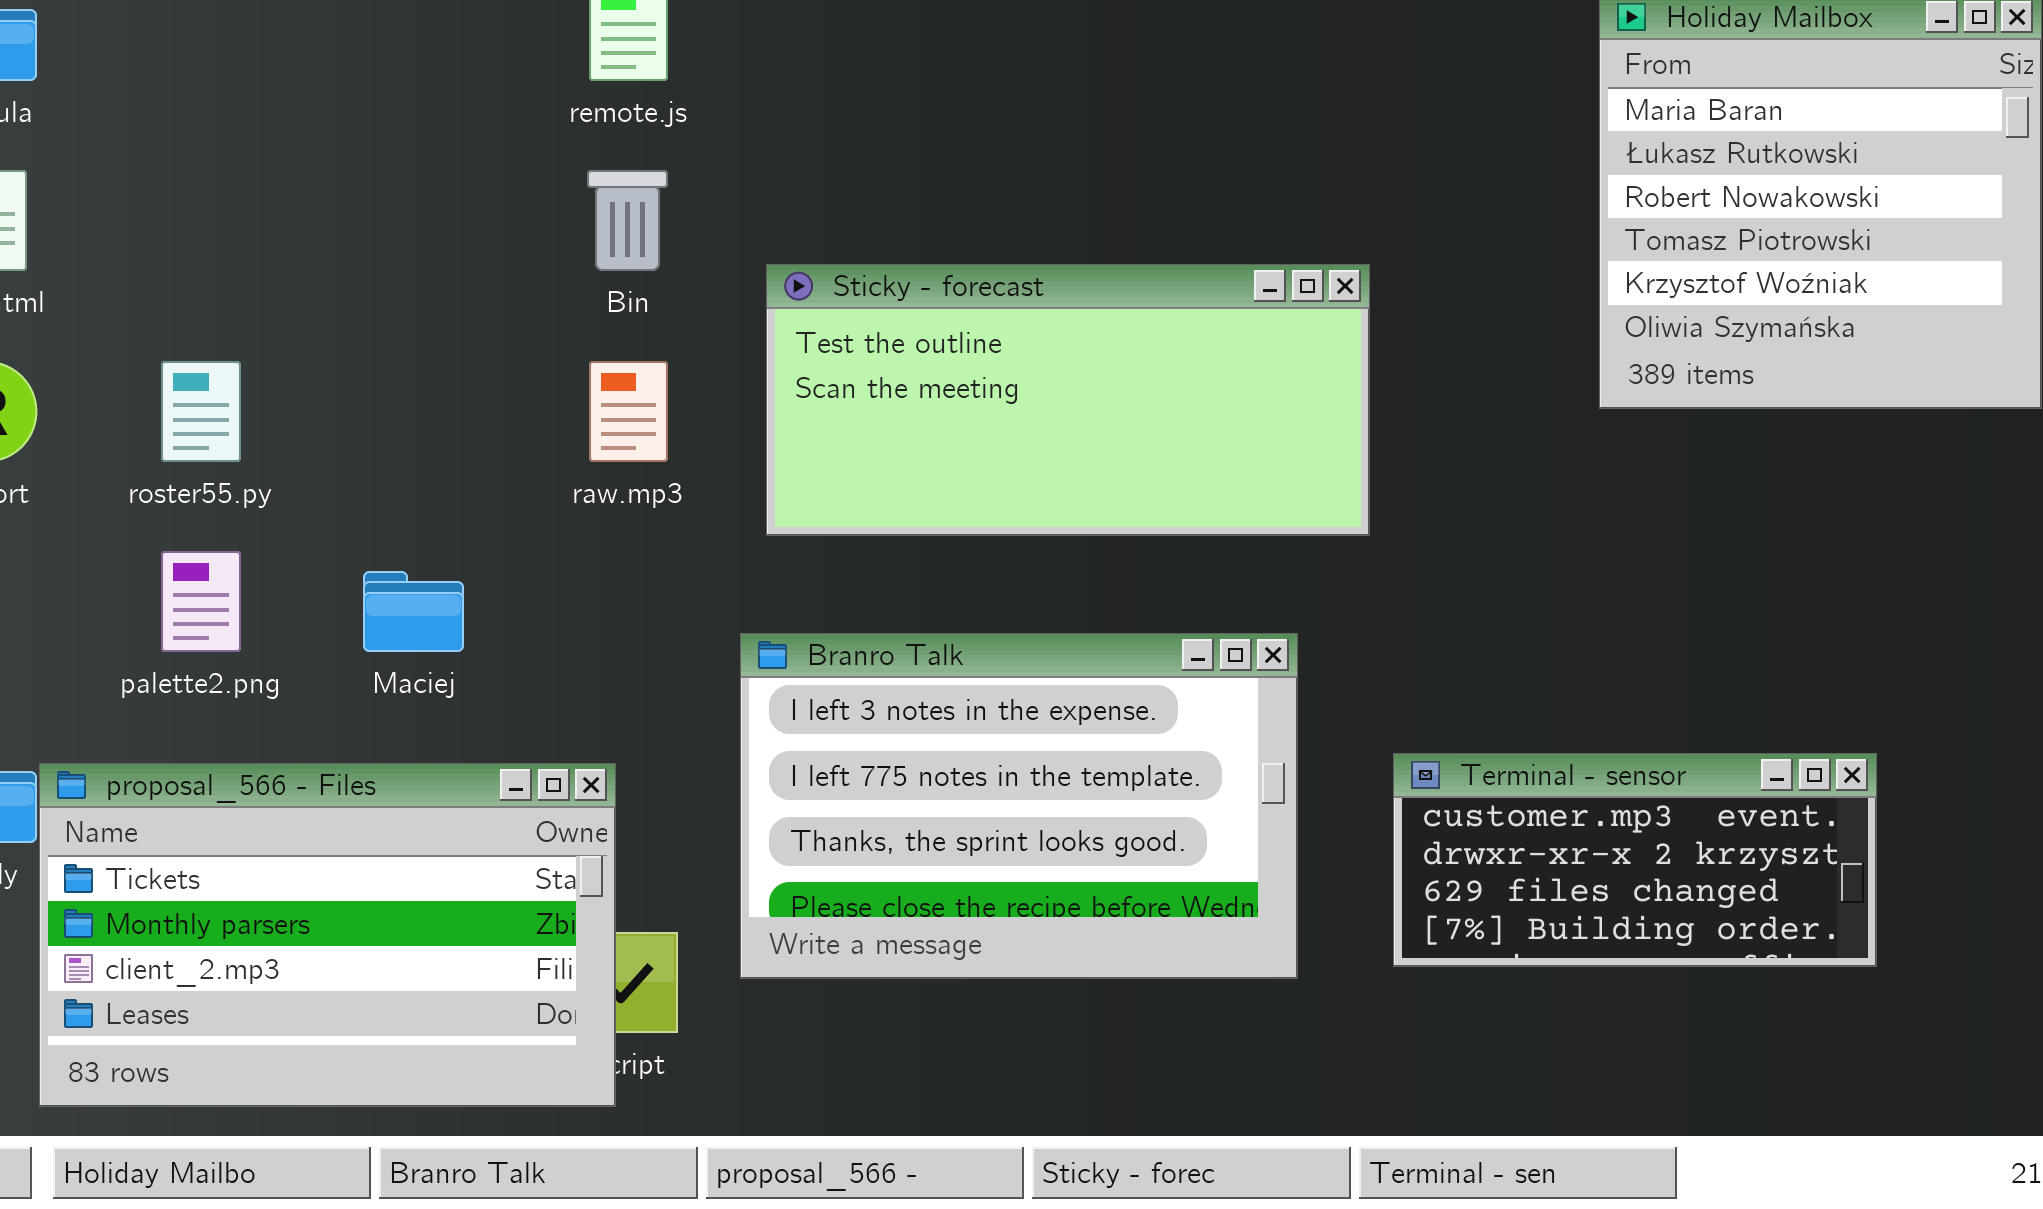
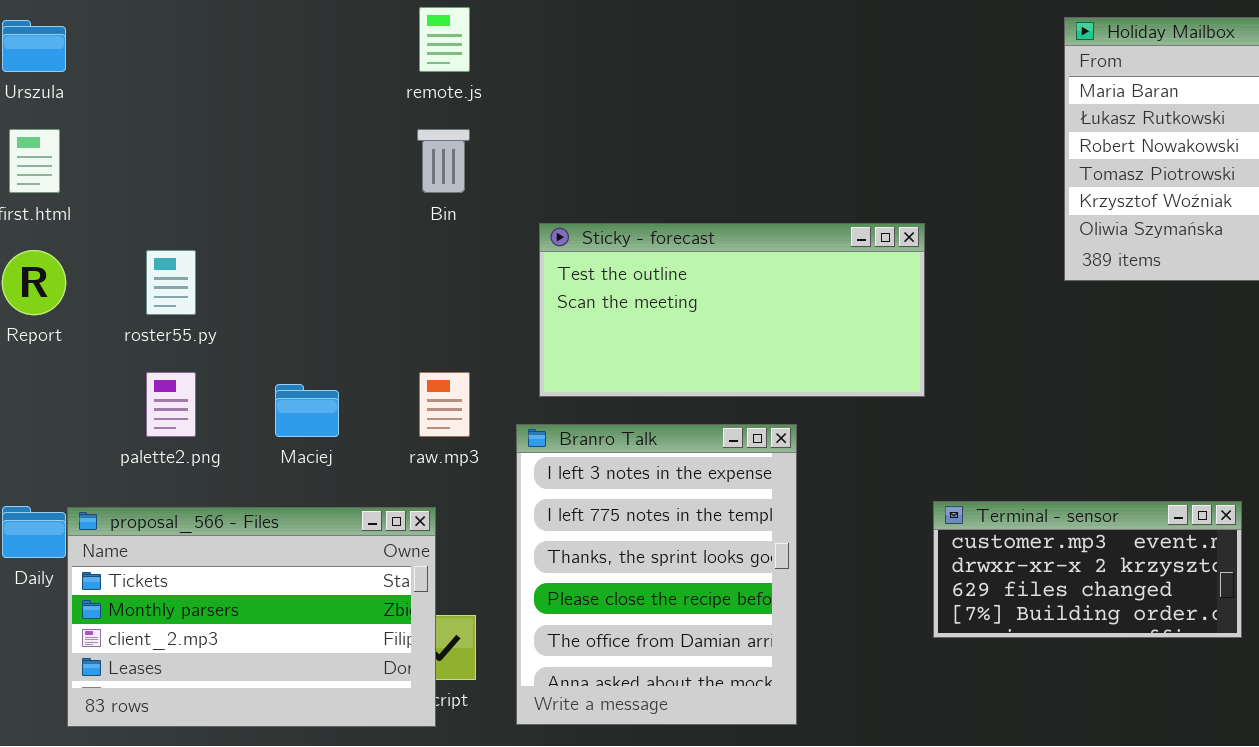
Sticky - forecast: [766,264,1370,536] -> [539,223,925,397], moved
raw.mp3: [589,361,668,462] -> [419,372,470,437], moved
Branro Talk: [740,633,1298,979] -> [516,424,797,725], resized

